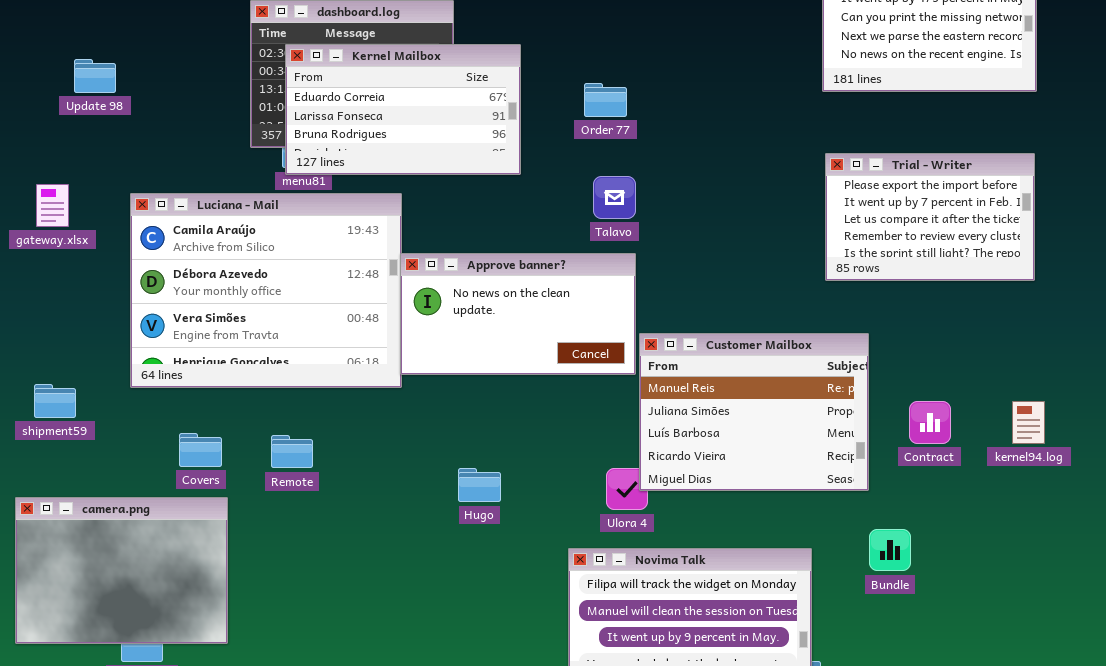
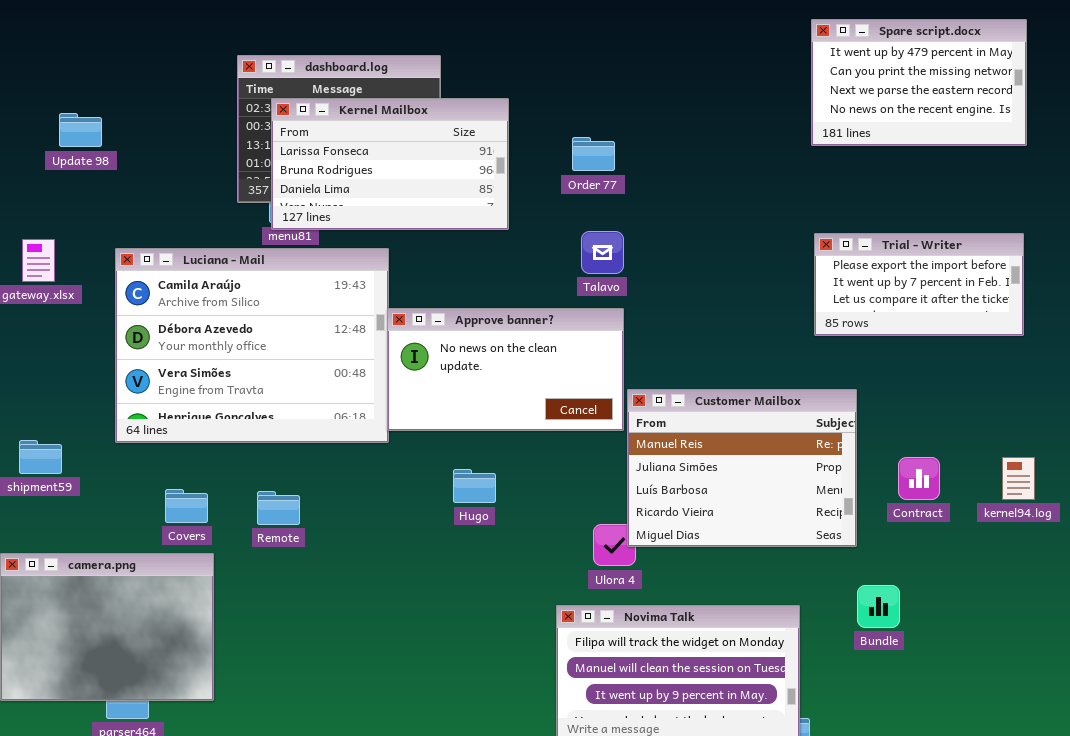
Kernel Mailbox: [285,44,521,175] -> [271,98,509,230], scrolled down 1 row
Trial - Writer: [825,153,1035,281] -> [814,233,1024,336], resized
Hugo: [458,468,501,502] -> [453,469,496,503], moved

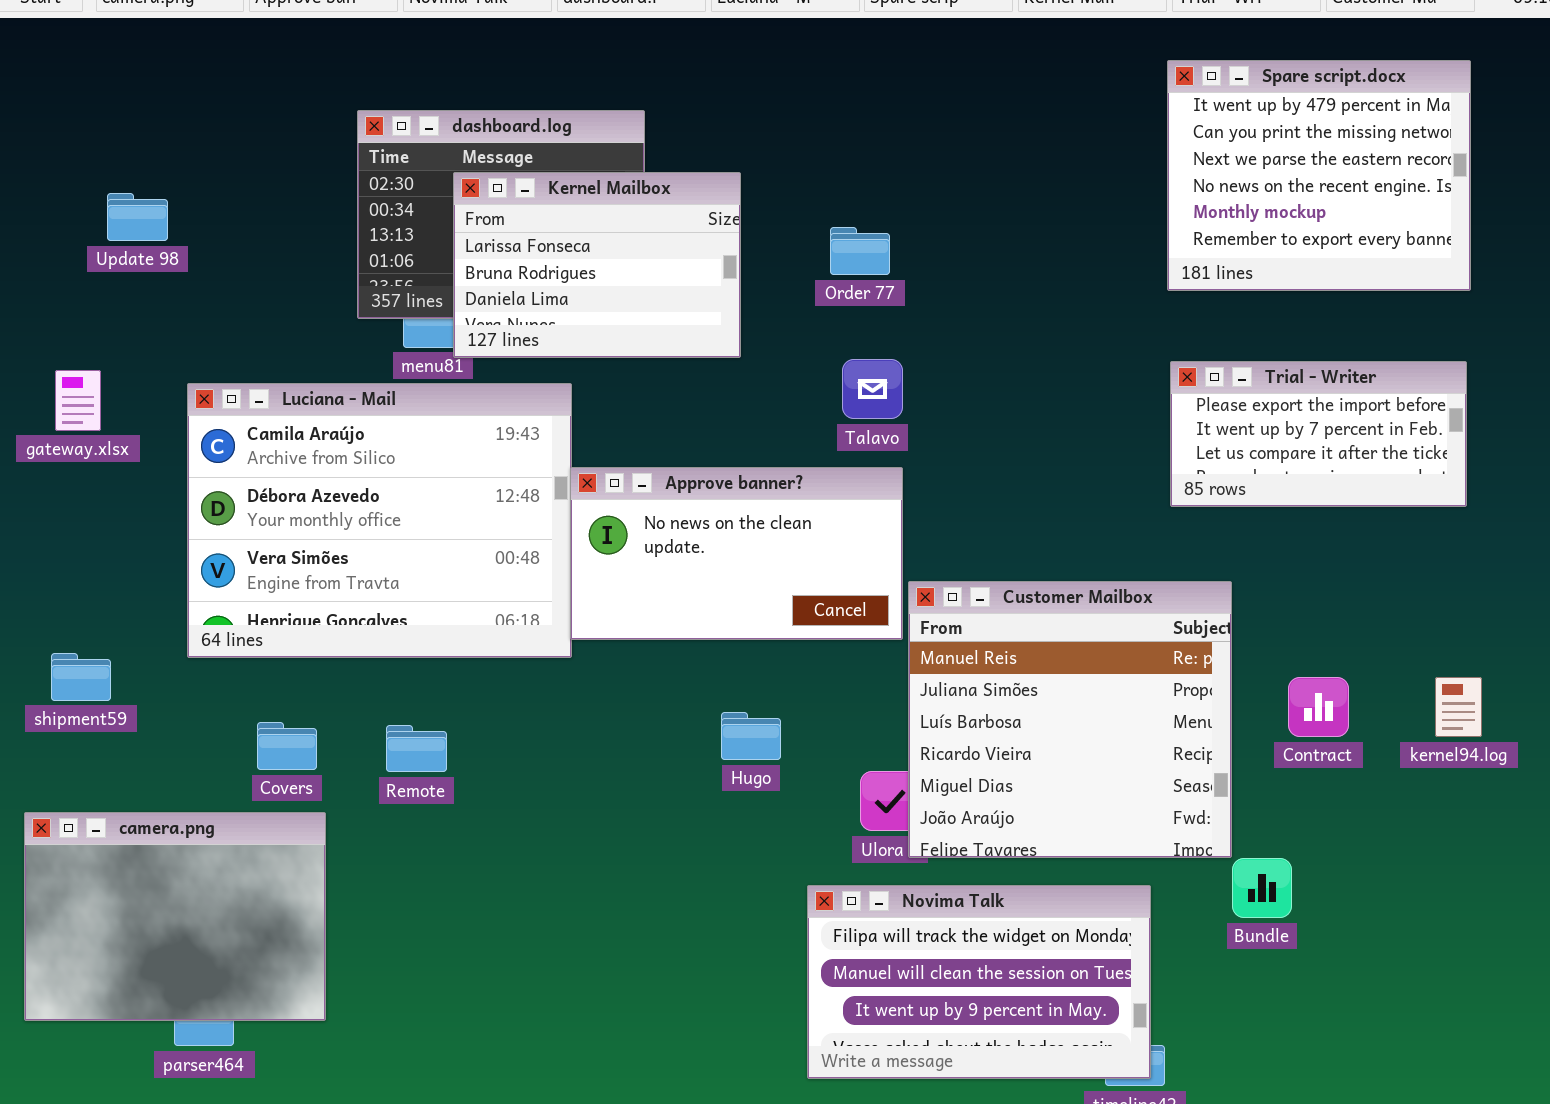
Spare script.docx: [811,19,1027,146] -> [1167,60,1471,291], resized
Kernel Mailbox: [271,98,509,230] -> [453,172,741,358], resized
Customer Mailbox: [627,389,857,547] -> [908,581,1232,858], resized
Hugo: [453,469,496,503] -> [721,712,781,760], moved

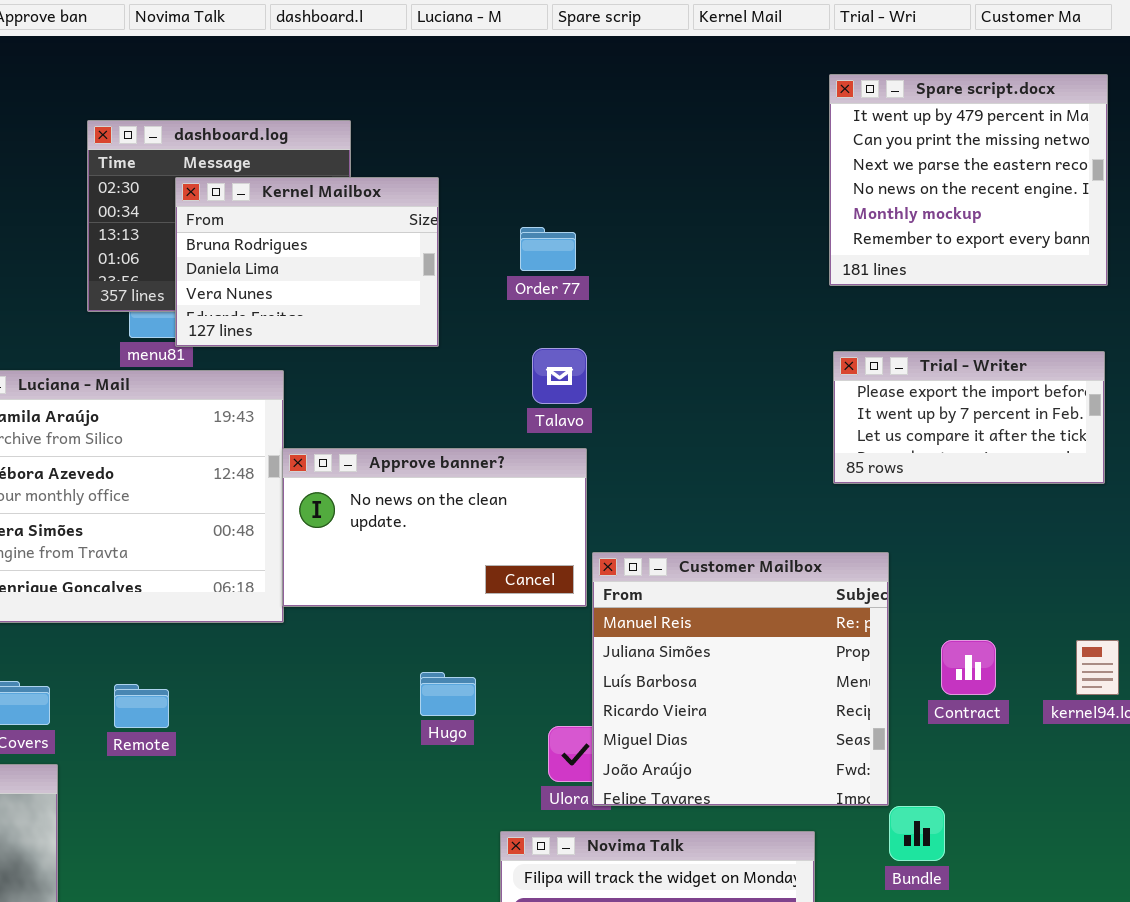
Kernel Mailbox: [453,172,741,358] -> [175,177,439,347], scrolled down 1 row

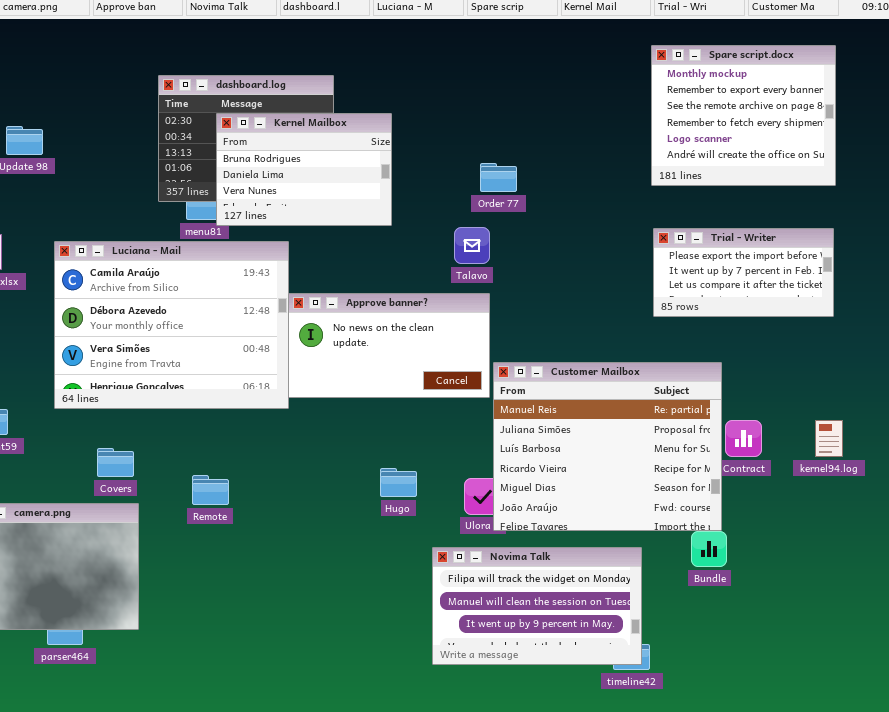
Spare script.docx: [829,74,1108,286] -> [651,45,836,186], scrolled down 4 rows
Order 77: [520,227,576,271] -> [480,163,517,192], moved
Customer Mailbox: [592,552,889,806] -> [493,362,722,531], resized
Hugo: [420,672,476,716] -> [380,468,417,497], moved
Remote: [114,684,169,728] -> [192,475,229,505], moved

